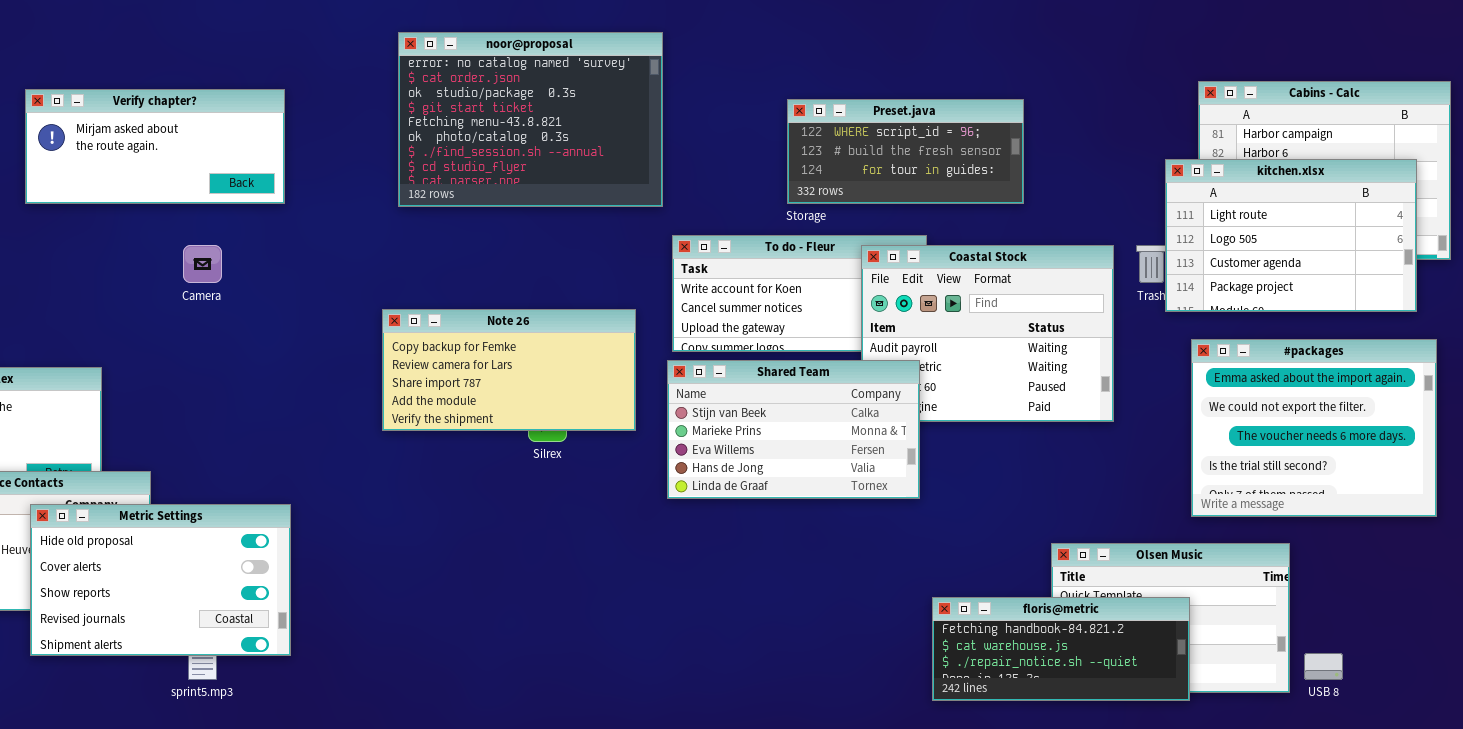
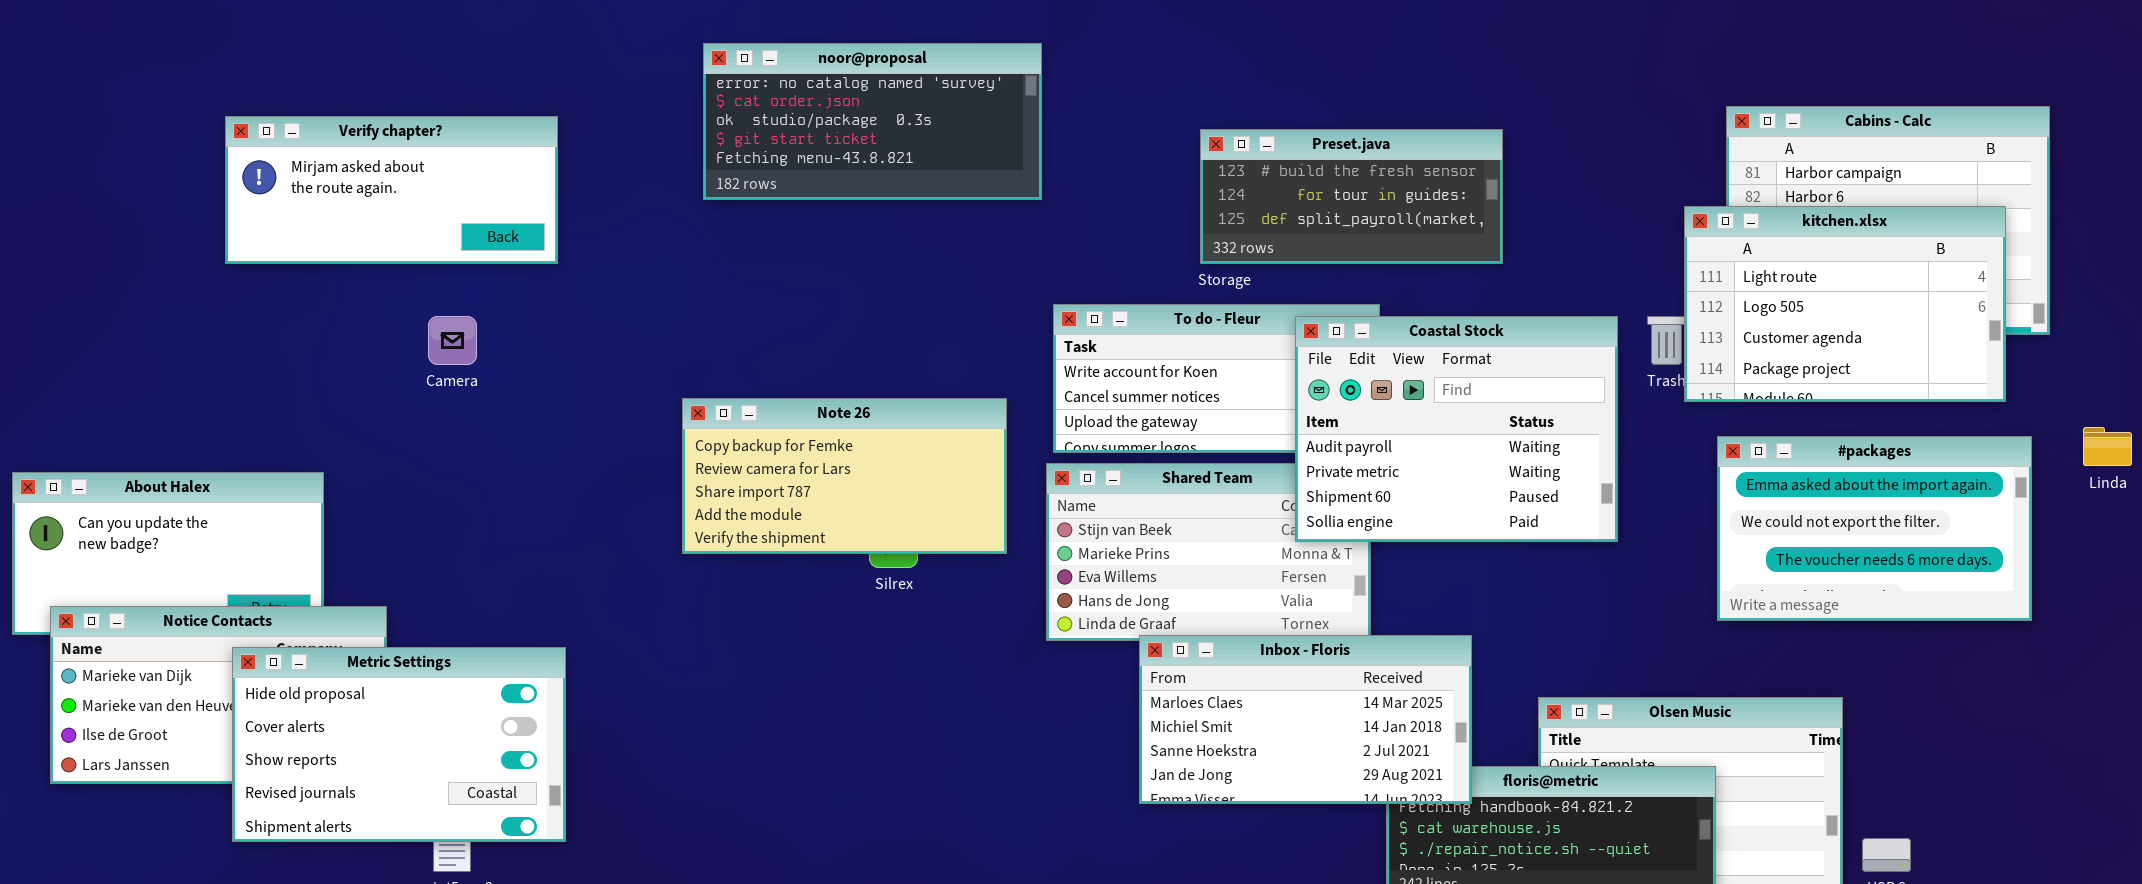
noor@proposal: [398,32,663,207] -> [703,43,1042,200], resized
Preset.java: [787,99,1024,204] -> [1200,129,1503,264], scrolled down 1 row
Coastal Stock: [861,245,1114,422] -> [1295,316,1618,542], raised
#packages: [1191,339,1437,517] -> [1717,436,2032,621], resized
Inbox - Floris: none -> [1139,635,1472,804], opened

